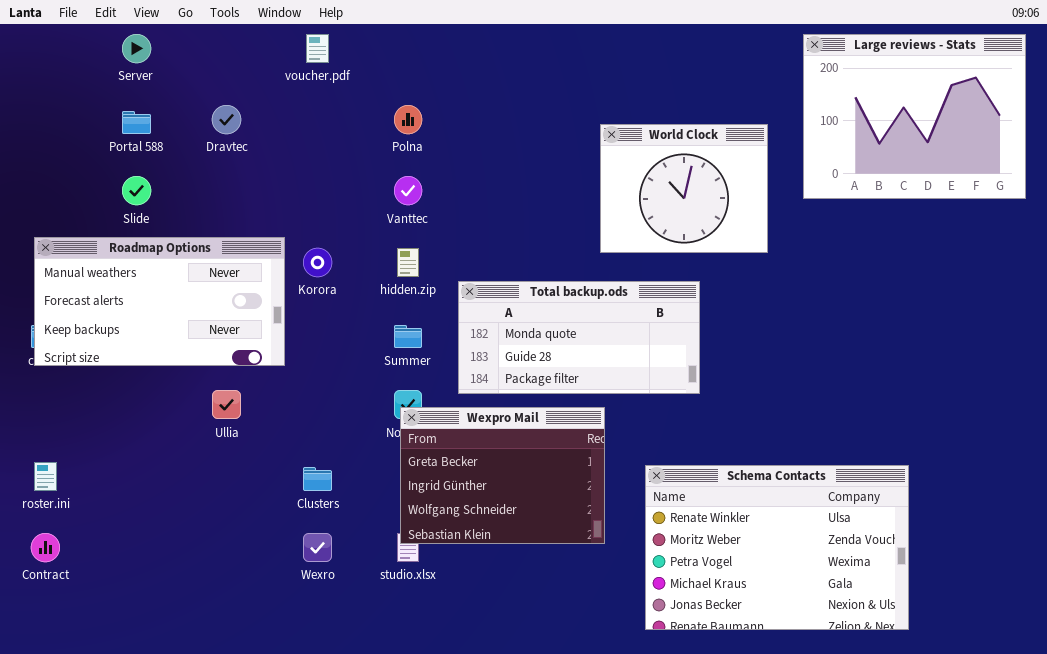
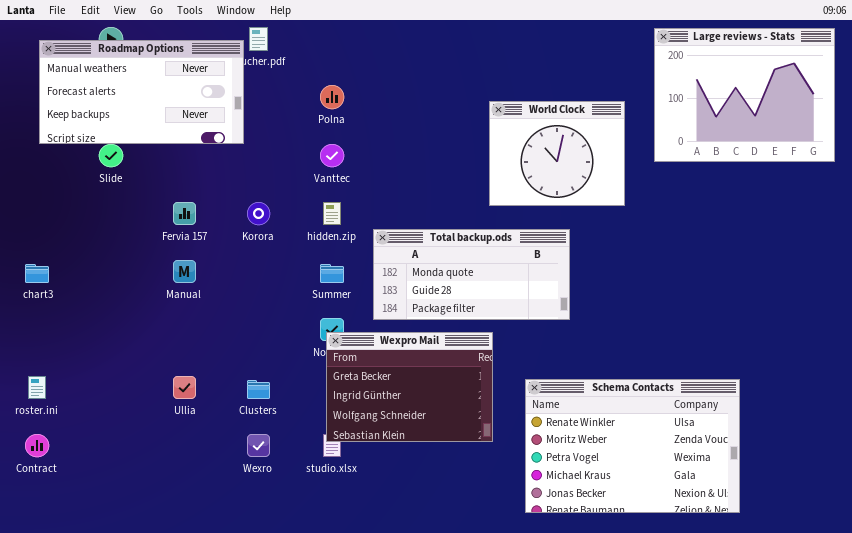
Roadmap Options: [34,237,285,366] -> [39,40,244,144], moved
Ullia: [212,390,241,419] -> [173,376,196,399], moved

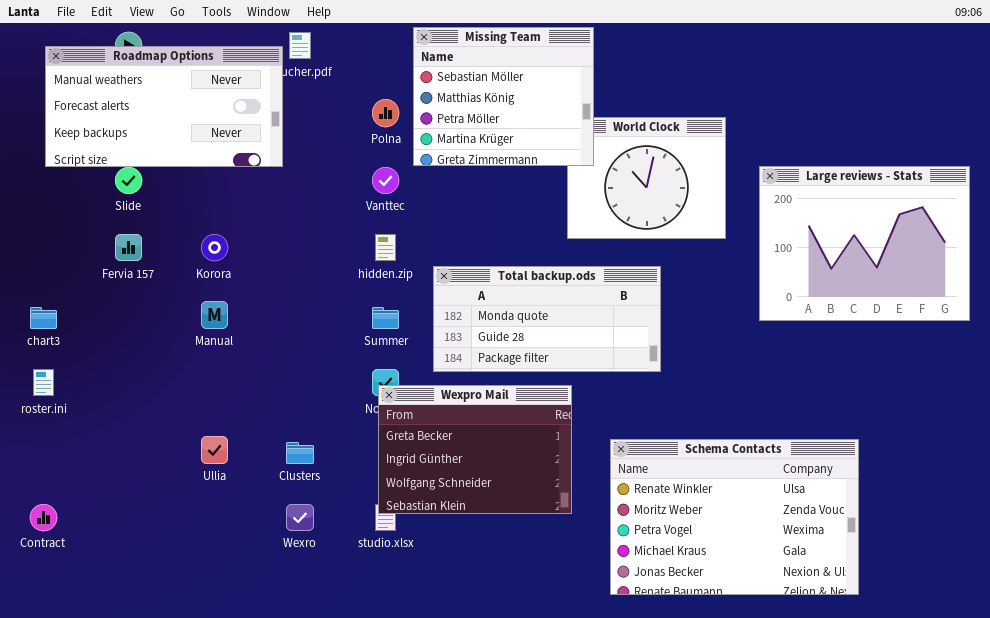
Missing Team: none -> [413,27,594,166], opened
Large reviews - Stats: [654,28,835,162] -> [759,166,970,321], moved
Fervia 157: [173,202,196,225] -> [115,234,142,261], moved
Korora: [247,202,270,225] -> [201,234,228,261], moved
roster.ini: [28,376,46,399] -> [33,369,54,396], moved

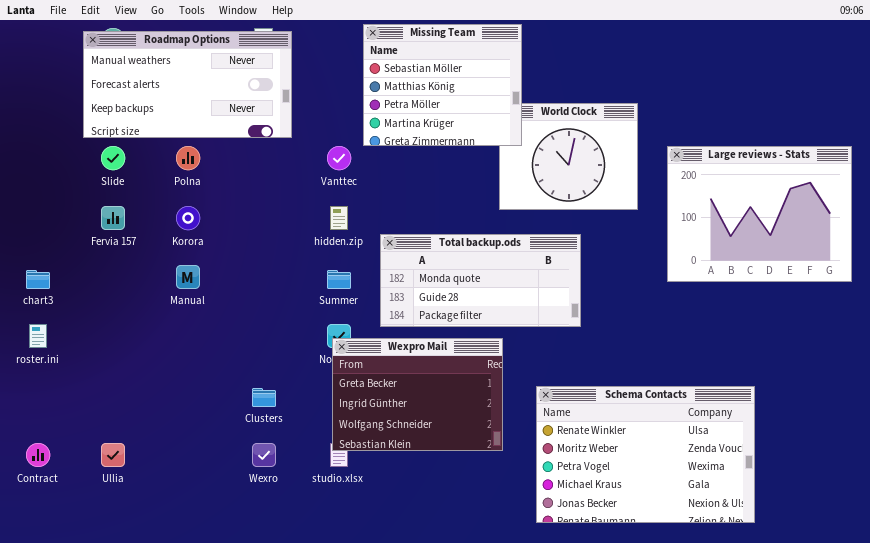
Roadmap Options: [45,46,283,167] -> [83,31,292,138], moved
Polna: [372,99,399,127] -> [176,146,200,170], moved
Ullia: [201,436,228,464] -> [101,443,125,467], moved

